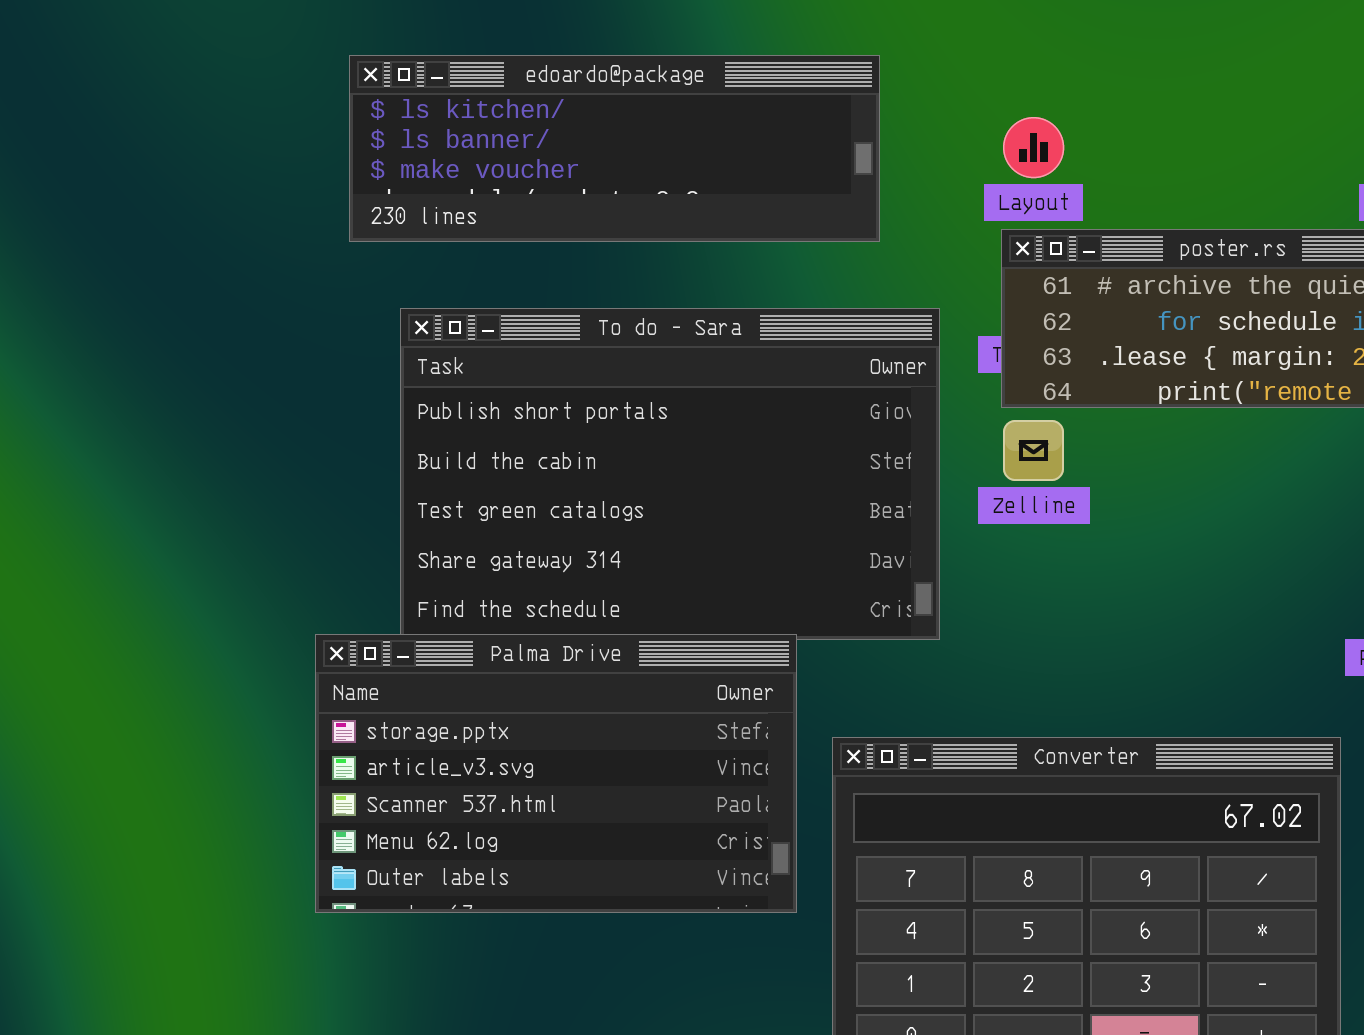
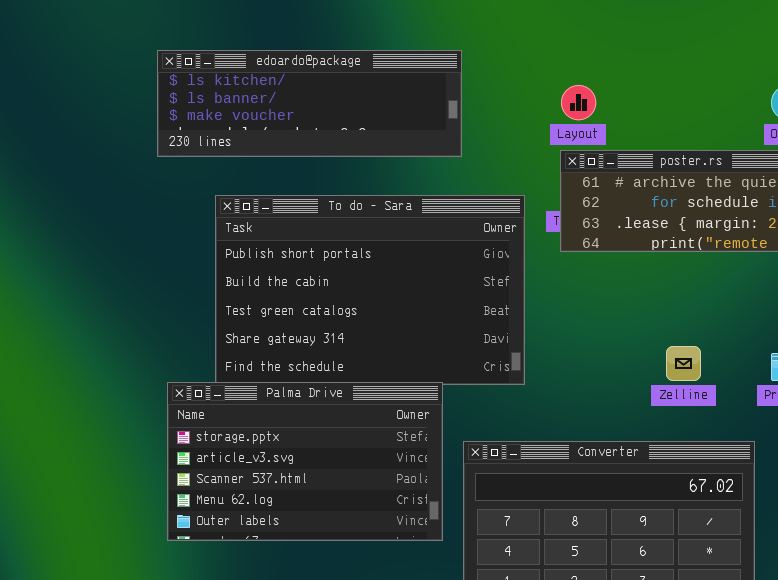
edoardo@package: [349,55,880,242] -> [157,50,462,157], moved
Zelline: [1003,420,1064,481] -> [666,346,701,381], moved

